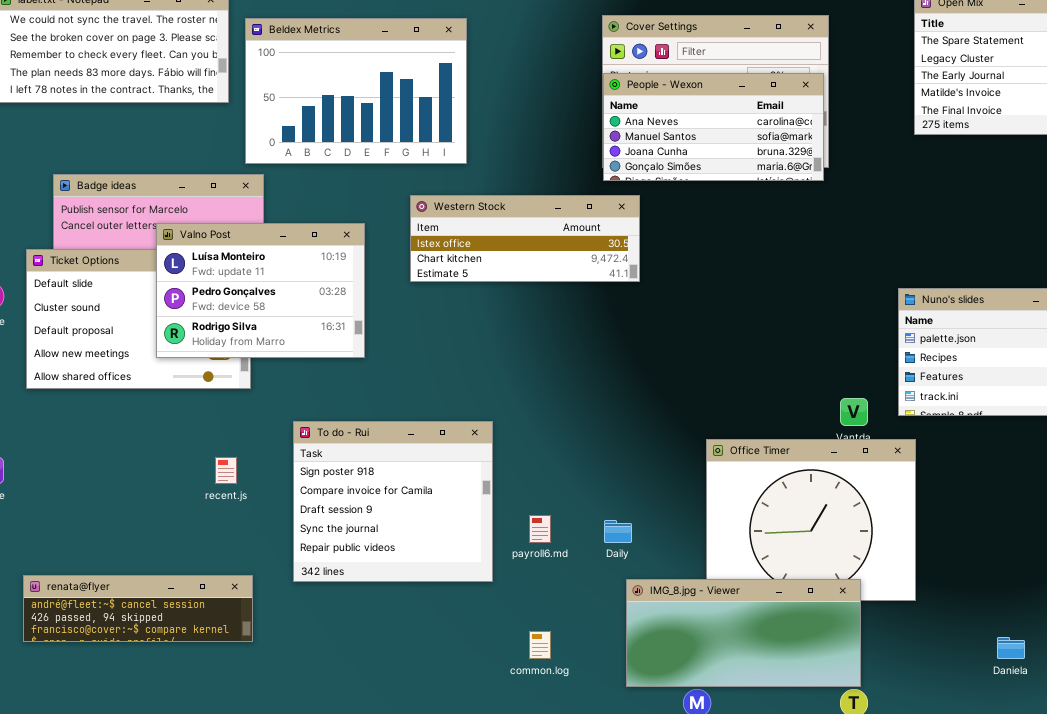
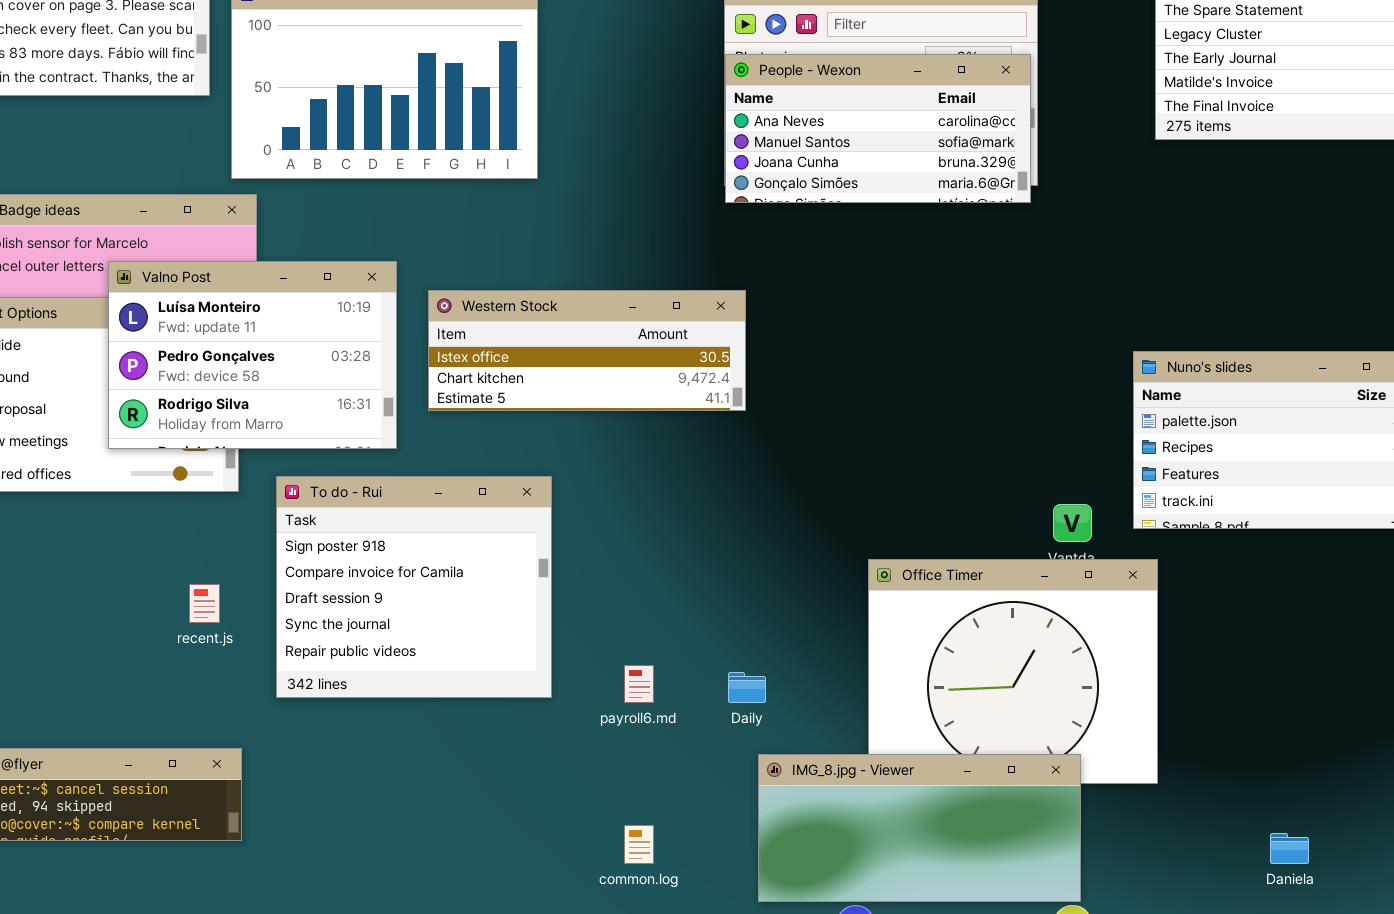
Western Stock: [410,195,640,282] -> [428,290,746,411], moved
To do - Rui: [293,421,493,582] -> [276,476,552,698], moved

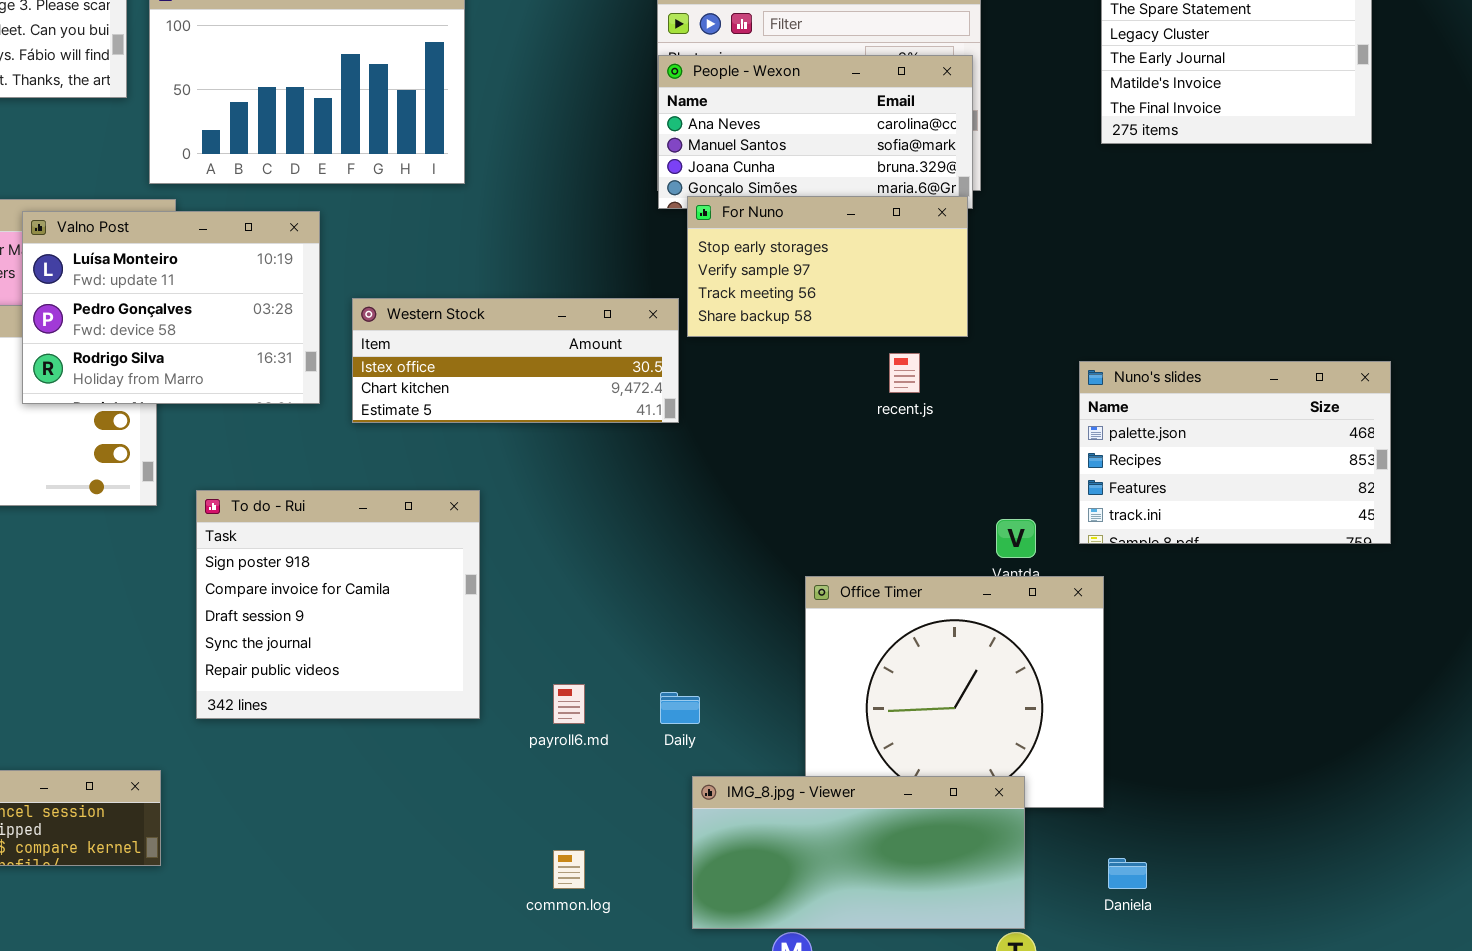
For Nuno: none -> [687,196,968,337], opened
Valno Post: [108,261,397,449] -> [22,211,320,404], moved
recent.js: [189,584,220,623] -> [889,353,920,393], moved
Daniela: [1270,833,1309,864] -> [1108,858,1147,889], moved

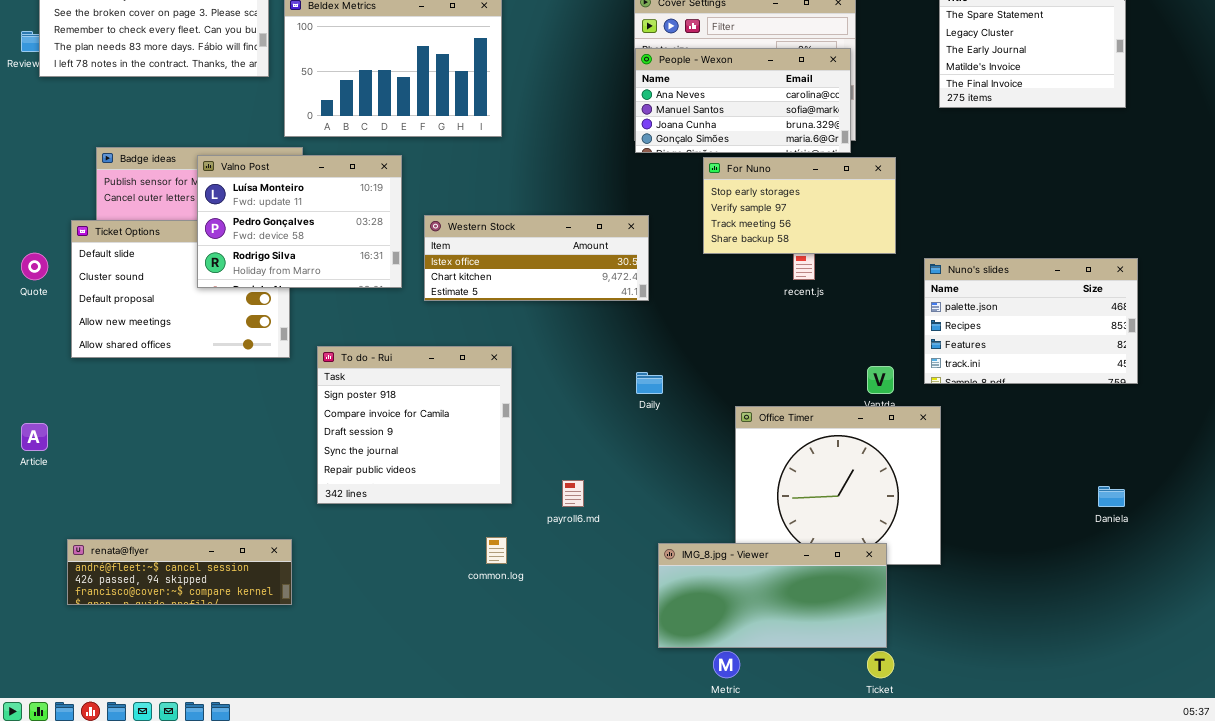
For Nuno: [687,196,968,337] -> [703,157,896,254], moved
Daily: [660,692,700,724] -> [636,372,663,394], moved
common.log: [553,850,585,889] -> [486,537,507,564], moved
Daniela: [1108,858,1147,889] -> [1098,486,1125,507], moved

